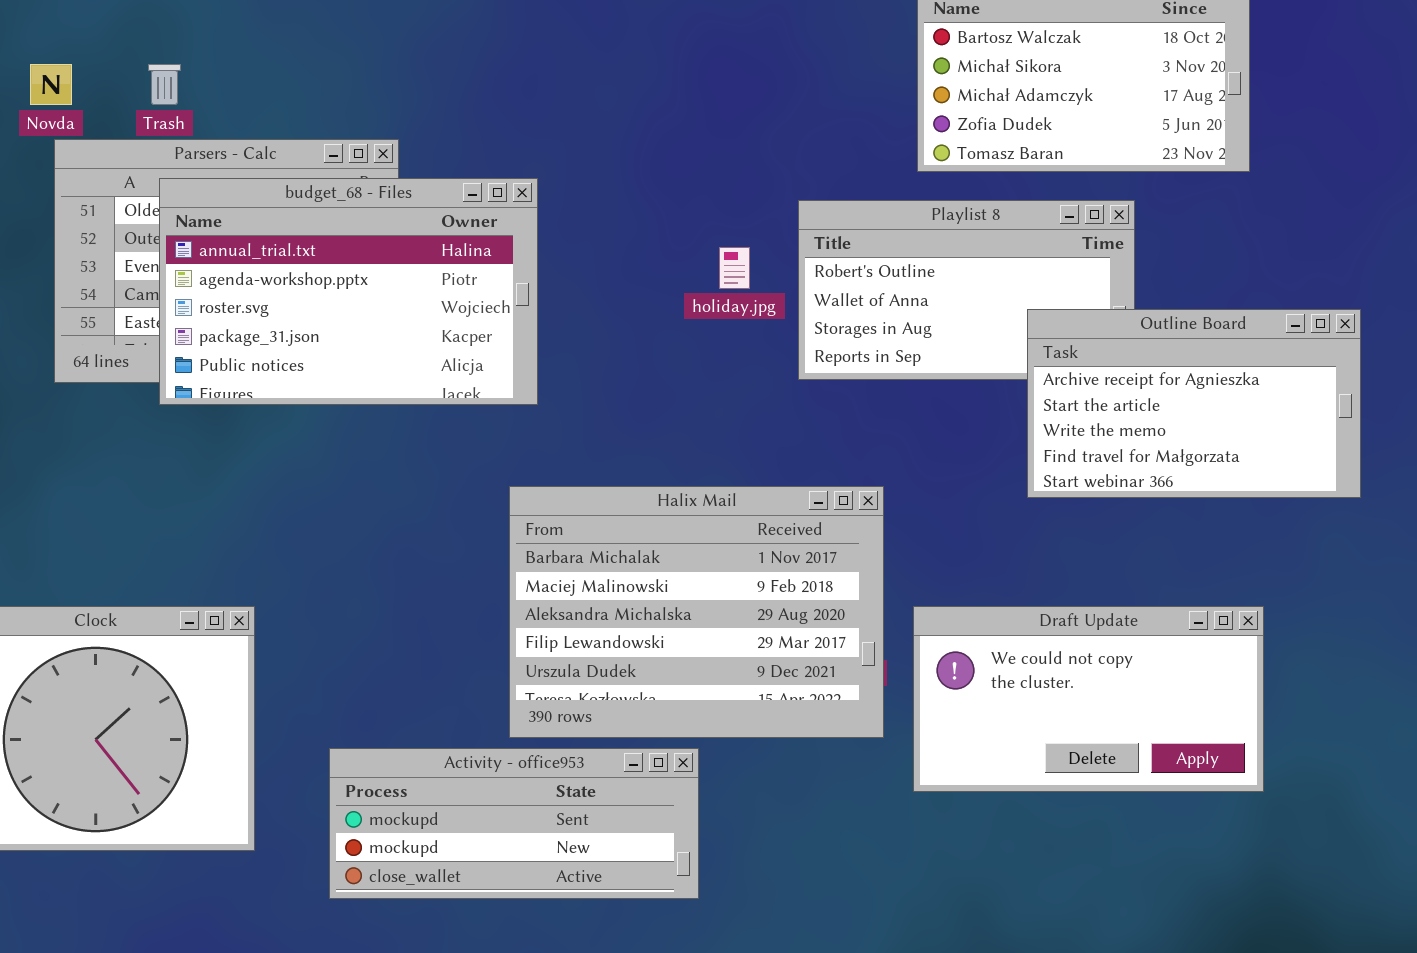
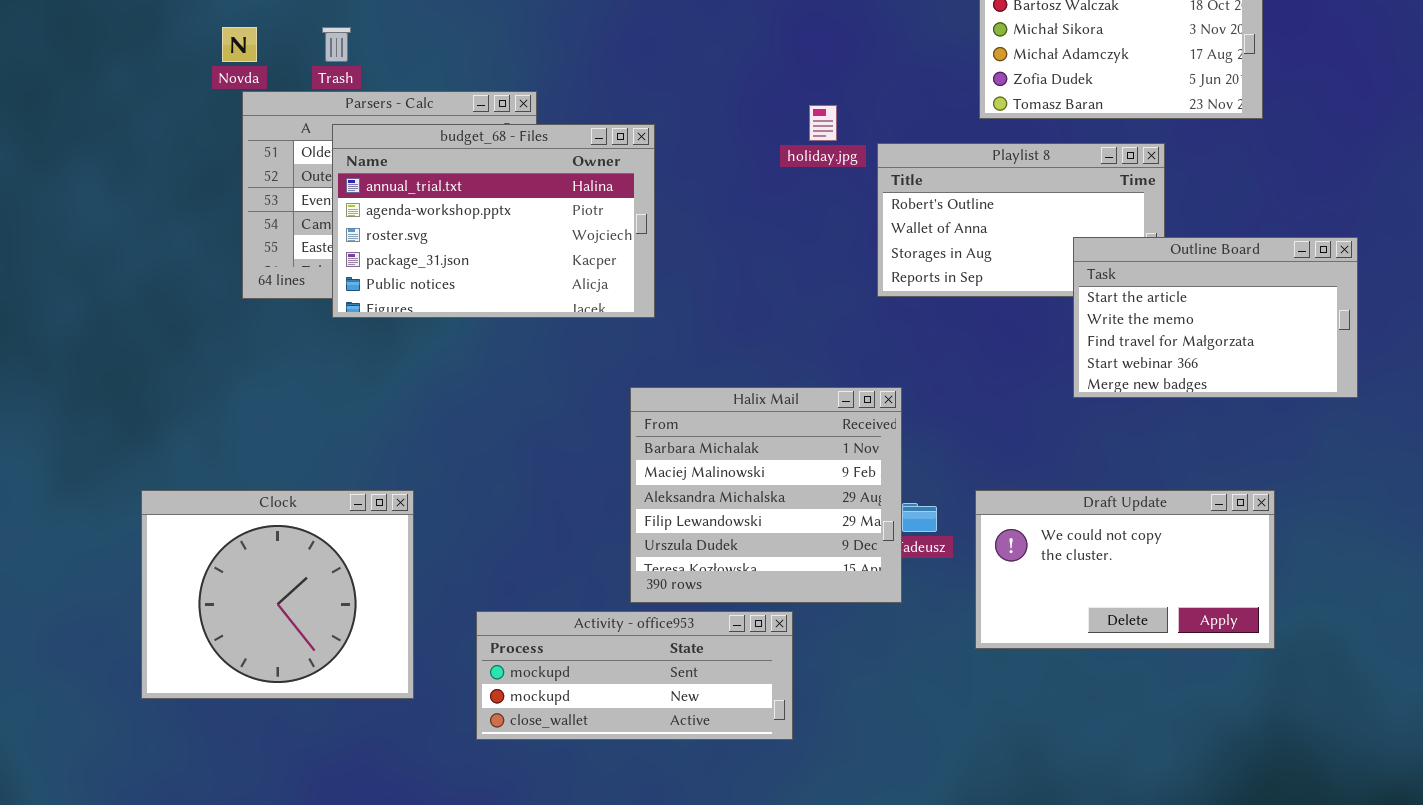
holiday.jpg: [719,247,750,289] -> [809,105,837,141], moved
Outline Board: [1027,309,1361,498] -> [1073,237,1358,398], scrolled down 1 row
Halix Mail: [509,486,884,738] -> [630,387,902,603], resized

